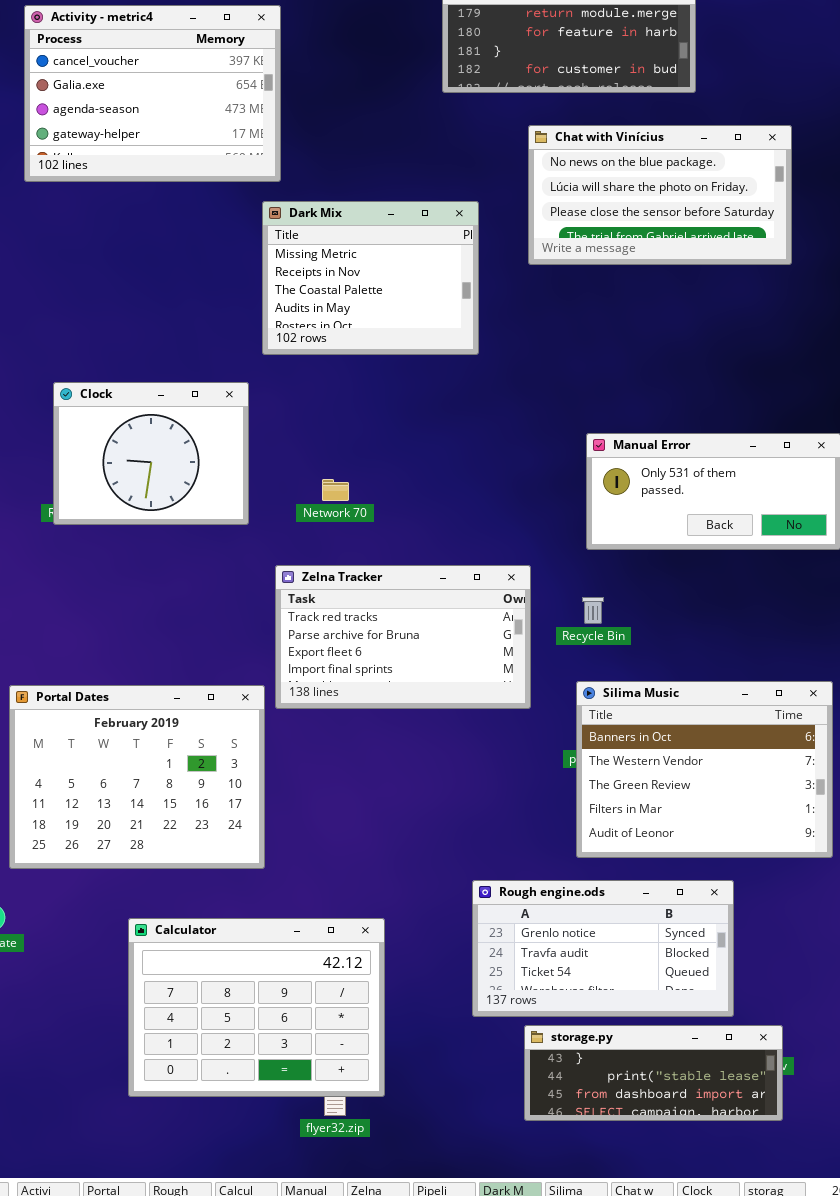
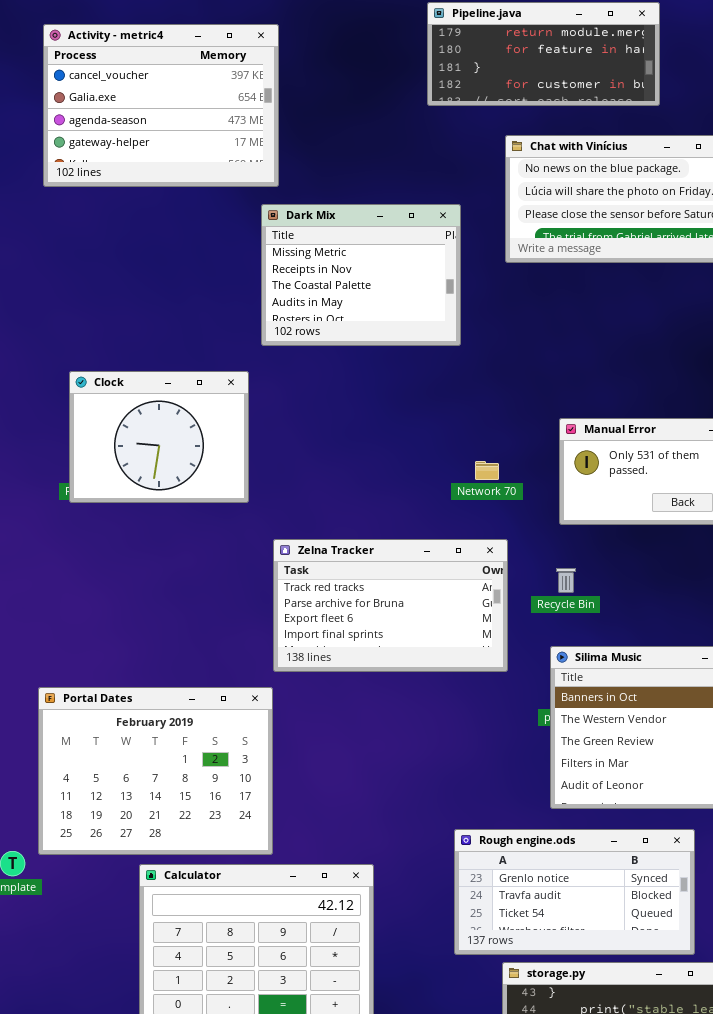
Network 70: [322,479,349,501] -> [475,461,499,480], moved
Portal Dates: [9,685,265,869] -> [38,687,273,855], moved

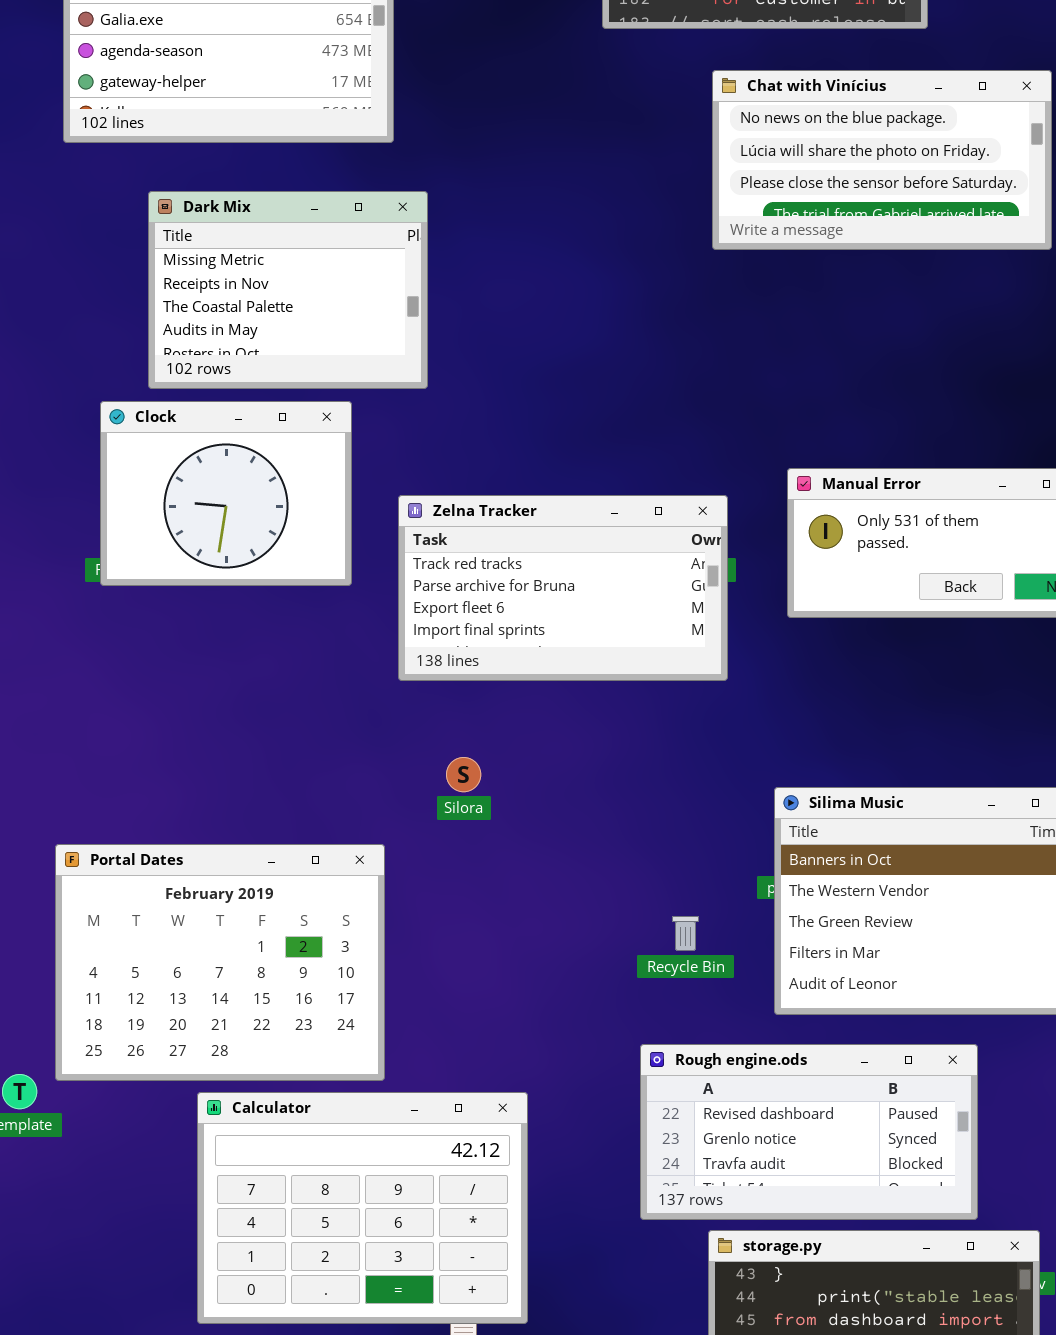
Dark Mix: [261,204,461,346] -> [148,191,428,389], moved
Zelna Tracker: [273,539,508,672] -> [398,495,728,681], moved
Recycle Bin: [556,568,576,593] -> [672,916,699,951], moved
Rough engine.ods: [454,829,695,955] -> [640,1044,978,1220], scrolled up 1 row

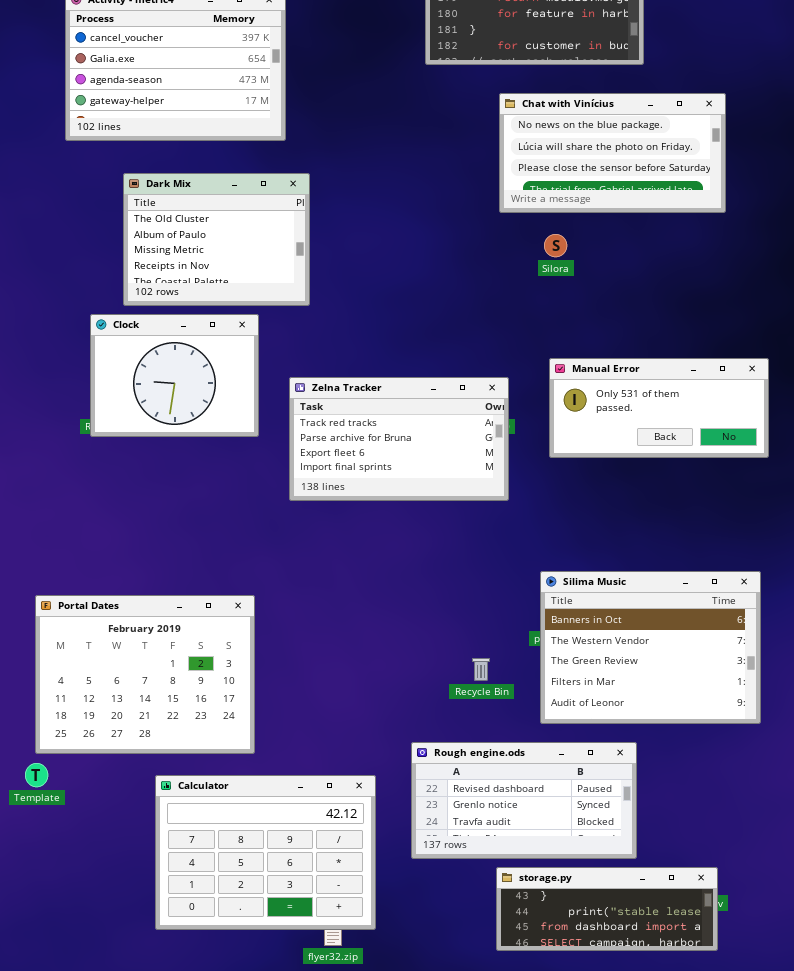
Dark Mix: [148,191,428,389] -> [123,173,310,306], scrolled up 2 rows
Silora: [446,757,481,792] -> [544,234,567,257], moved
Portal Dates: [55,844,385,1081] -> [35,595,255,754], moved
Rough engine.ods: [640,1044,978,1220] -> [411,742,637,859], moved

